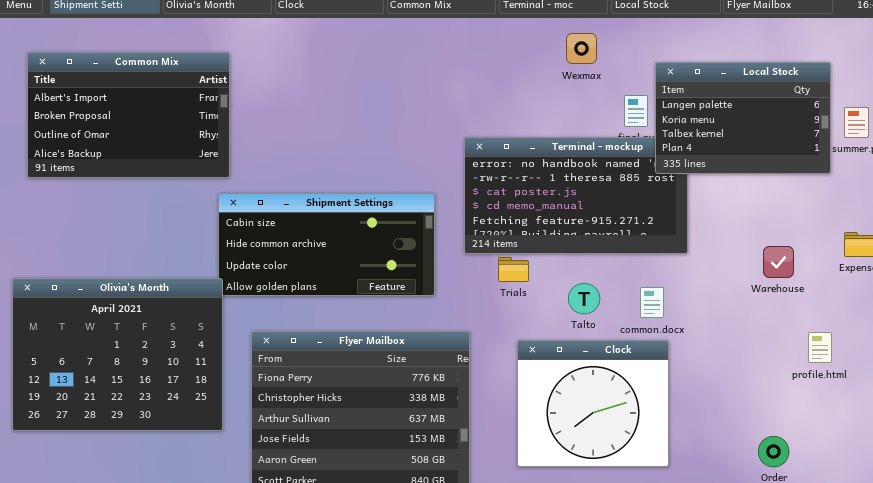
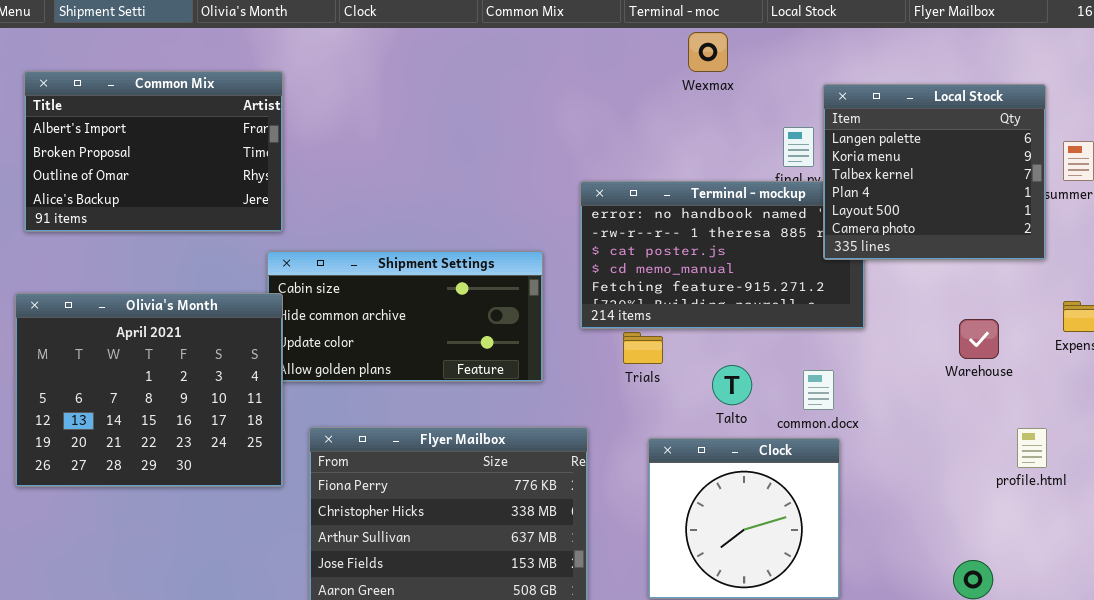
Wexmax: [566,33,597,64] -> [688,32,728,72], moved
Local Stock: [655,62,831,174] -> [823,84,1046,260], resized
Olivia's Month: [12,278,223,431] -> [15,293,283,487], moved

